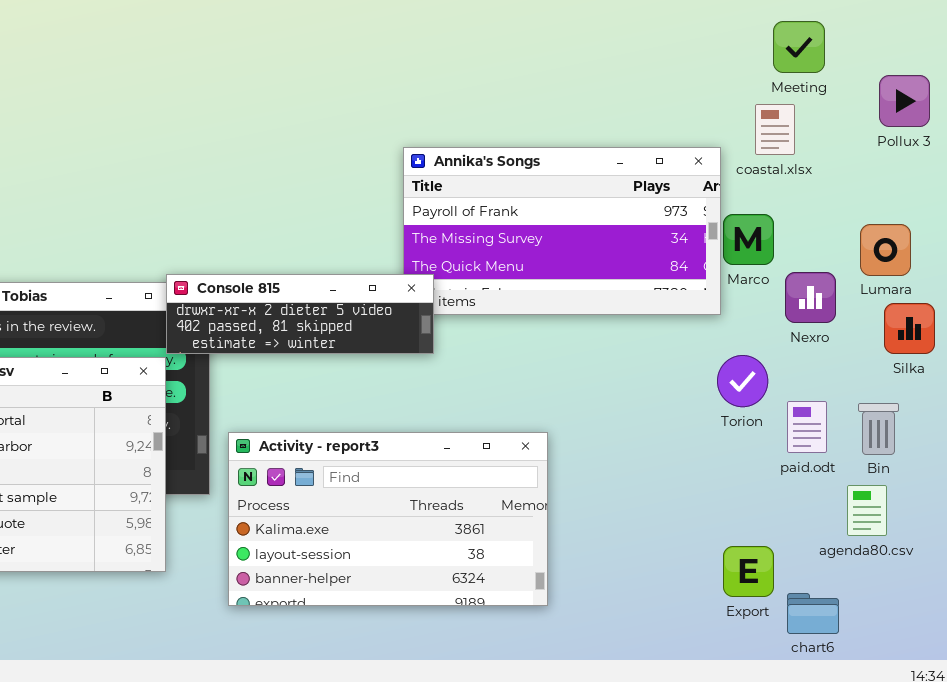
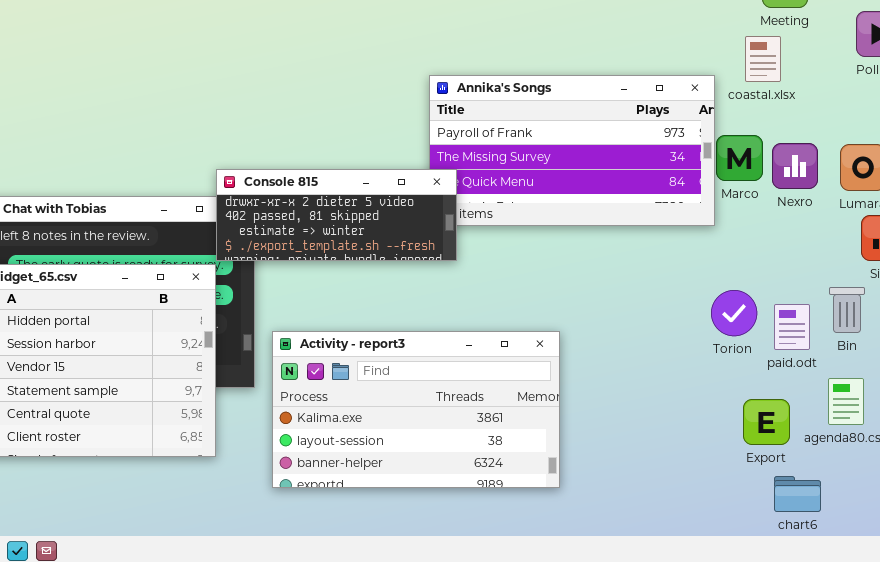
Nexro: [785,272,836,323] -> [772,143,818,189], moved
Console 815: [166,274,434,354] -> [216,169,457,261], resized
Torion: [717,355,768,407] -> [711,290,757,336], moved
Bin: [858,403,899,455] -> [829,287,865,333], moved
Export: [723,546,774,597] -> [743,399,790,445], moved

